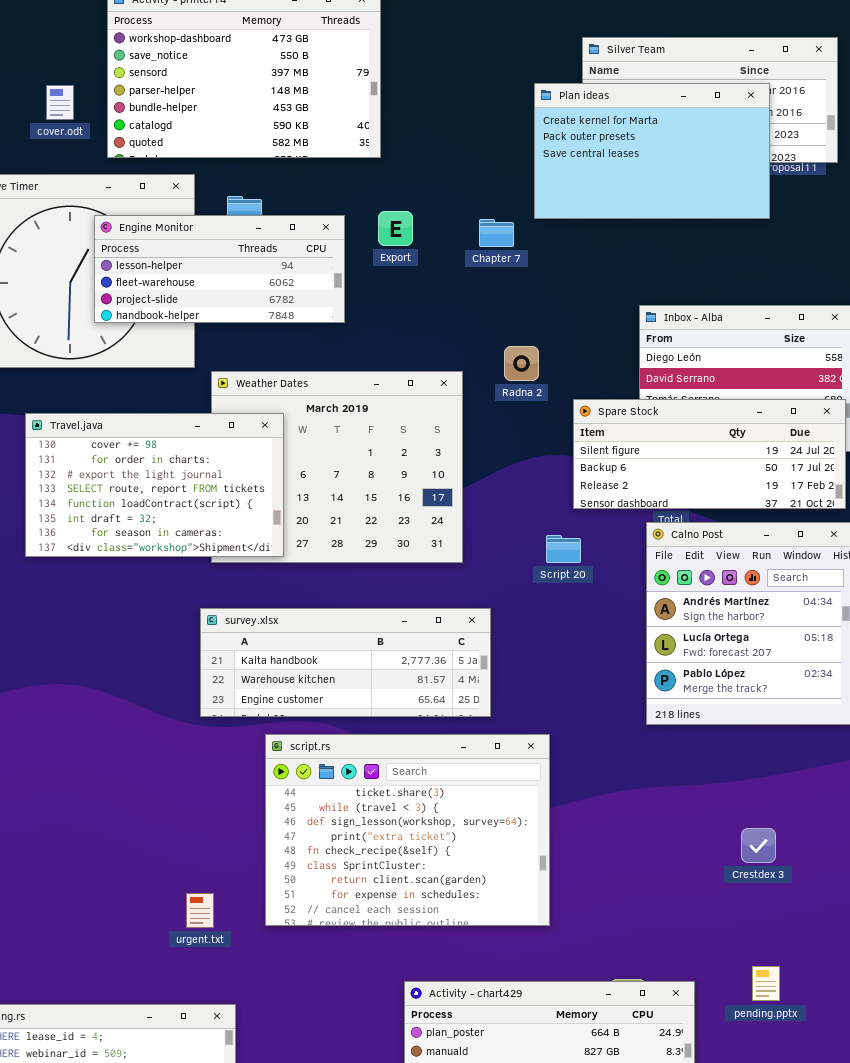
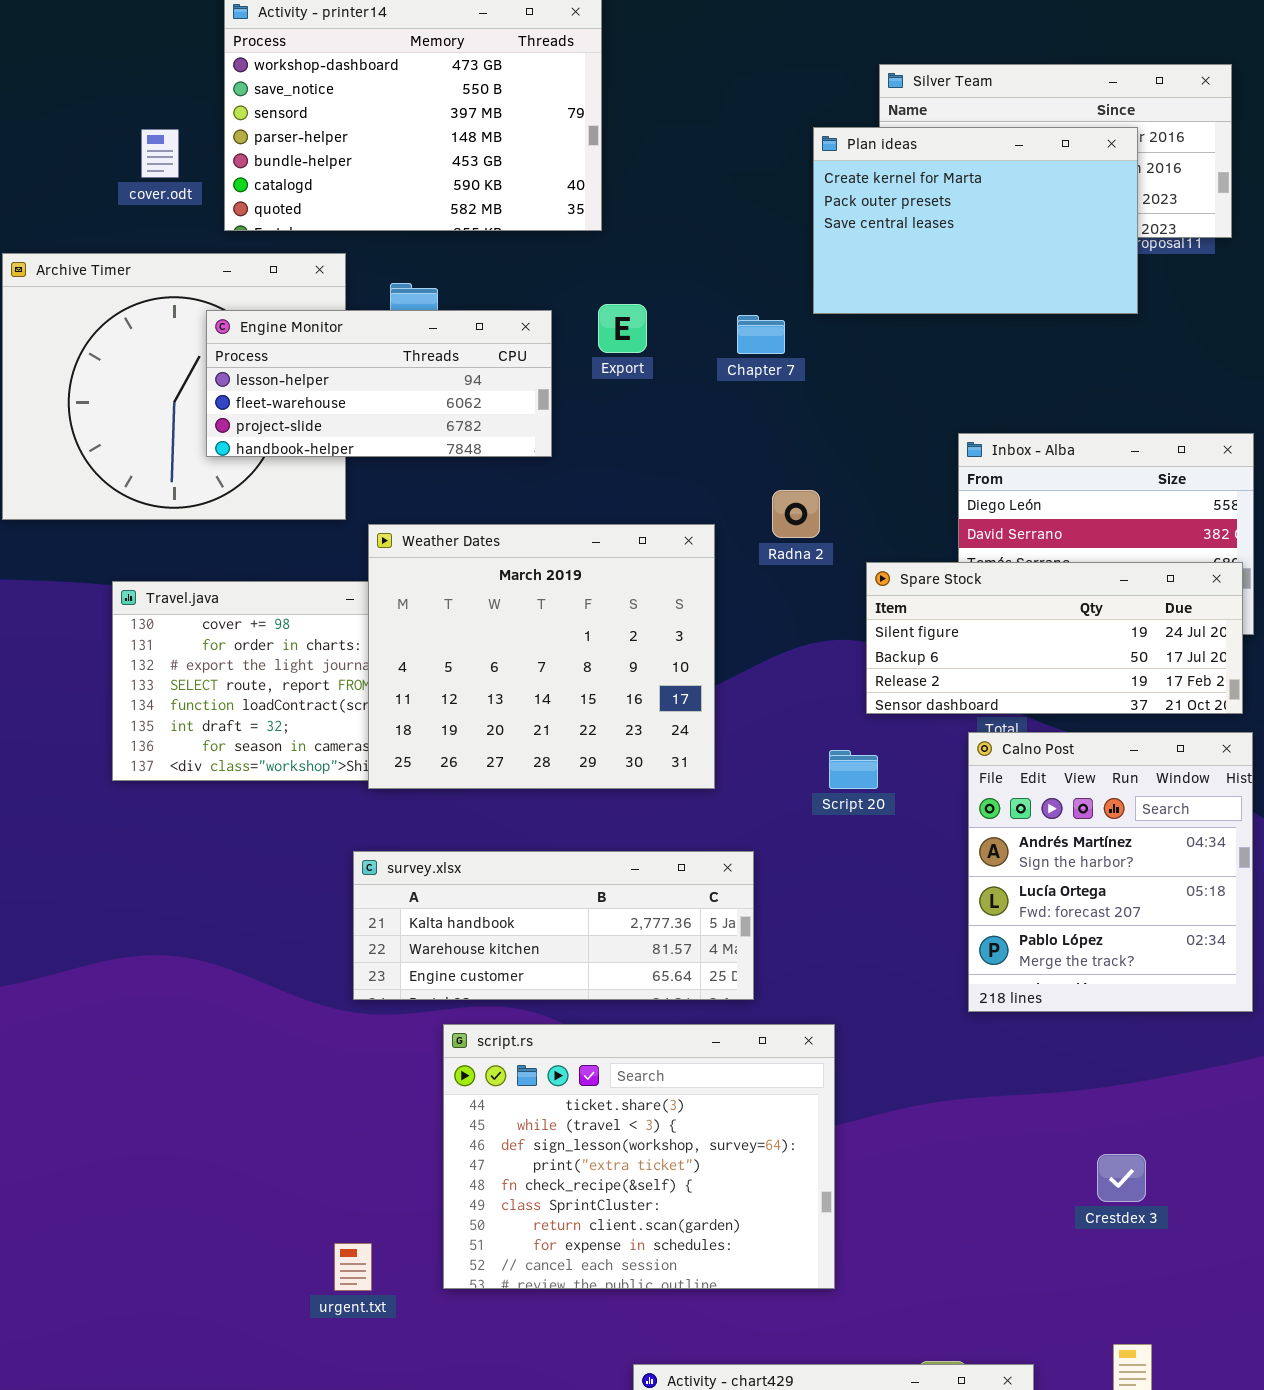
Weather Dates: [211,371,463,563] -> [368,524,715,789], raised

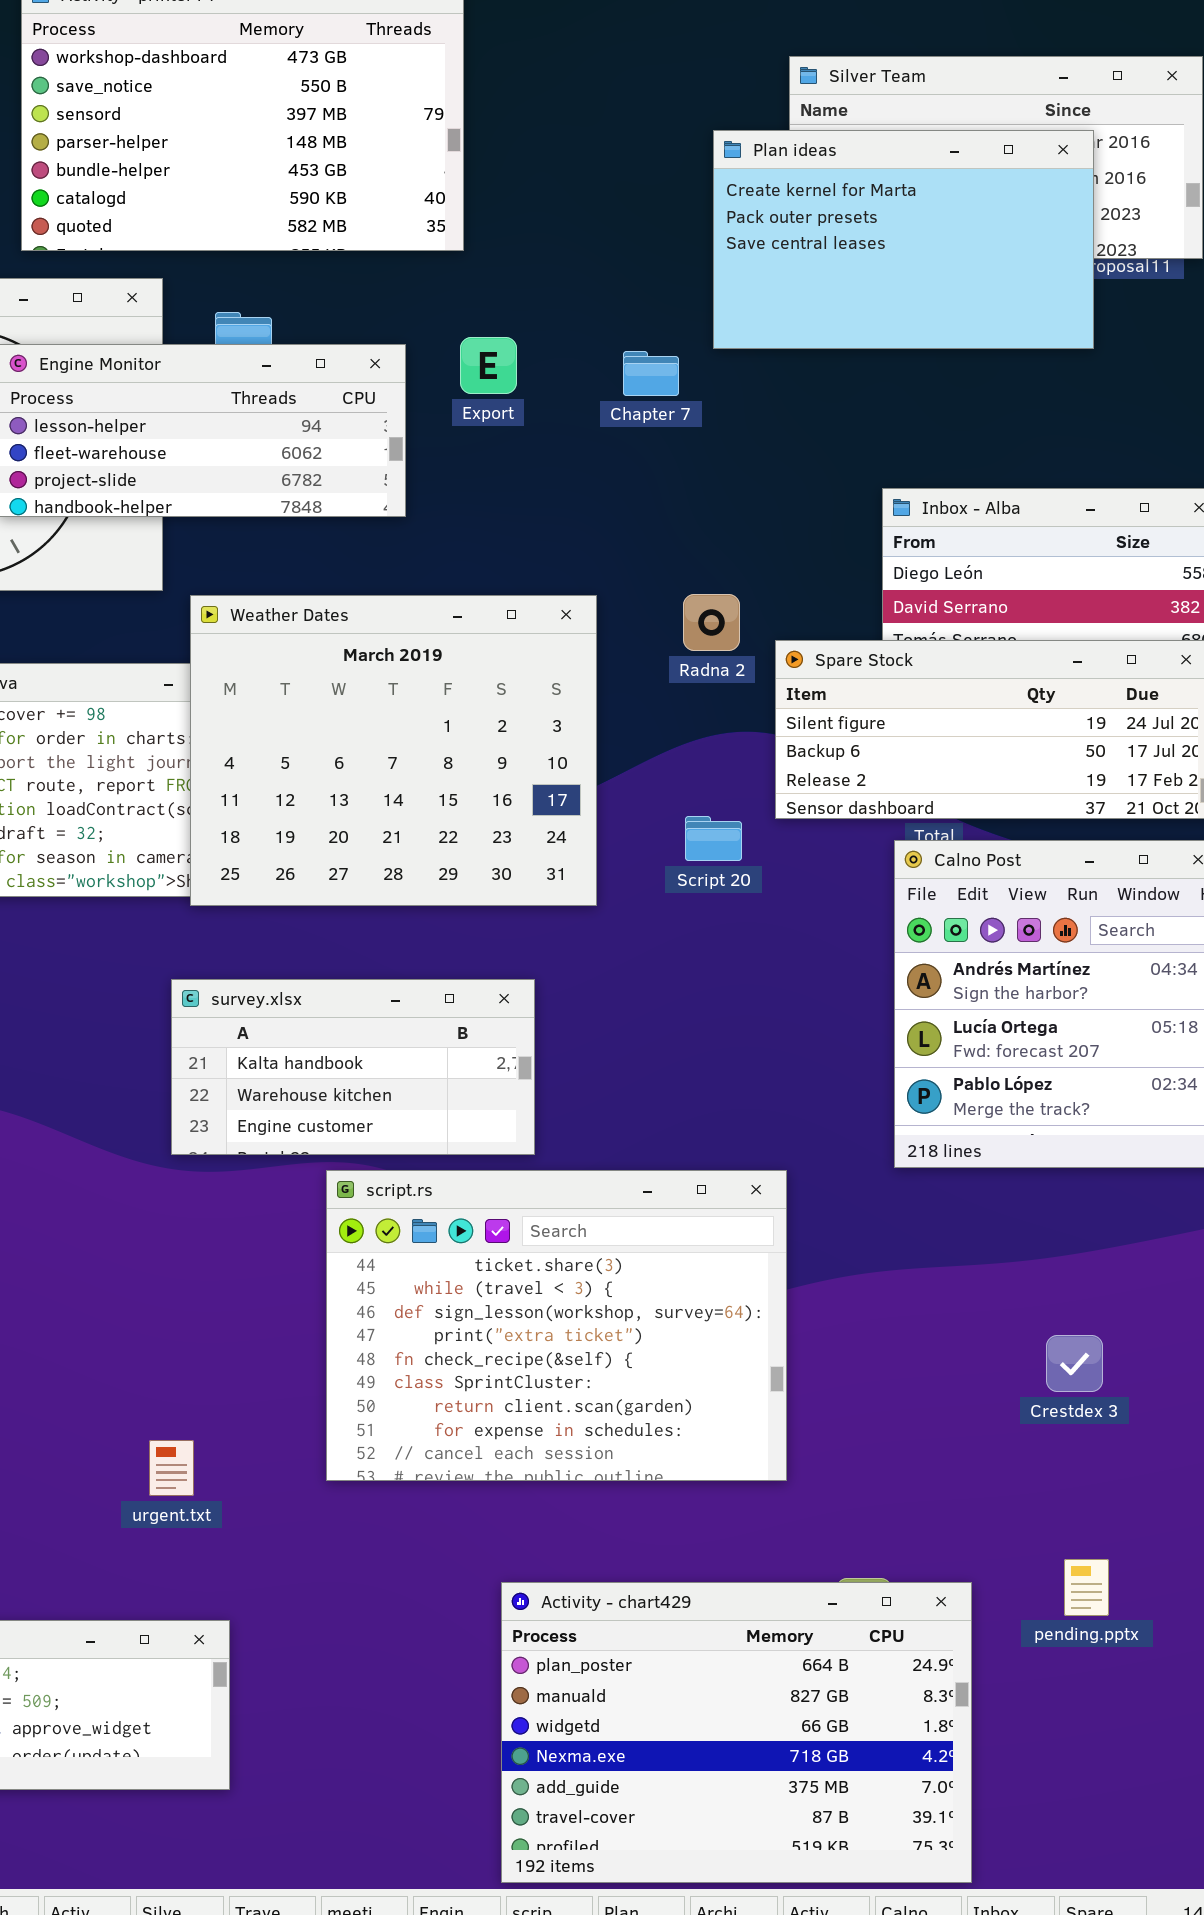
Radna 2: [772,490,820,538] -> [683,594,740,651], moved
Script 20: [829,750,878,789] -> [685,816,742,861], moved
survey.xlsx: [353,851,754,1000] -> [171,979,535,1155], resized
script.rs: [443,1024,835,1289] -> [326,1170,787,1481], moved

